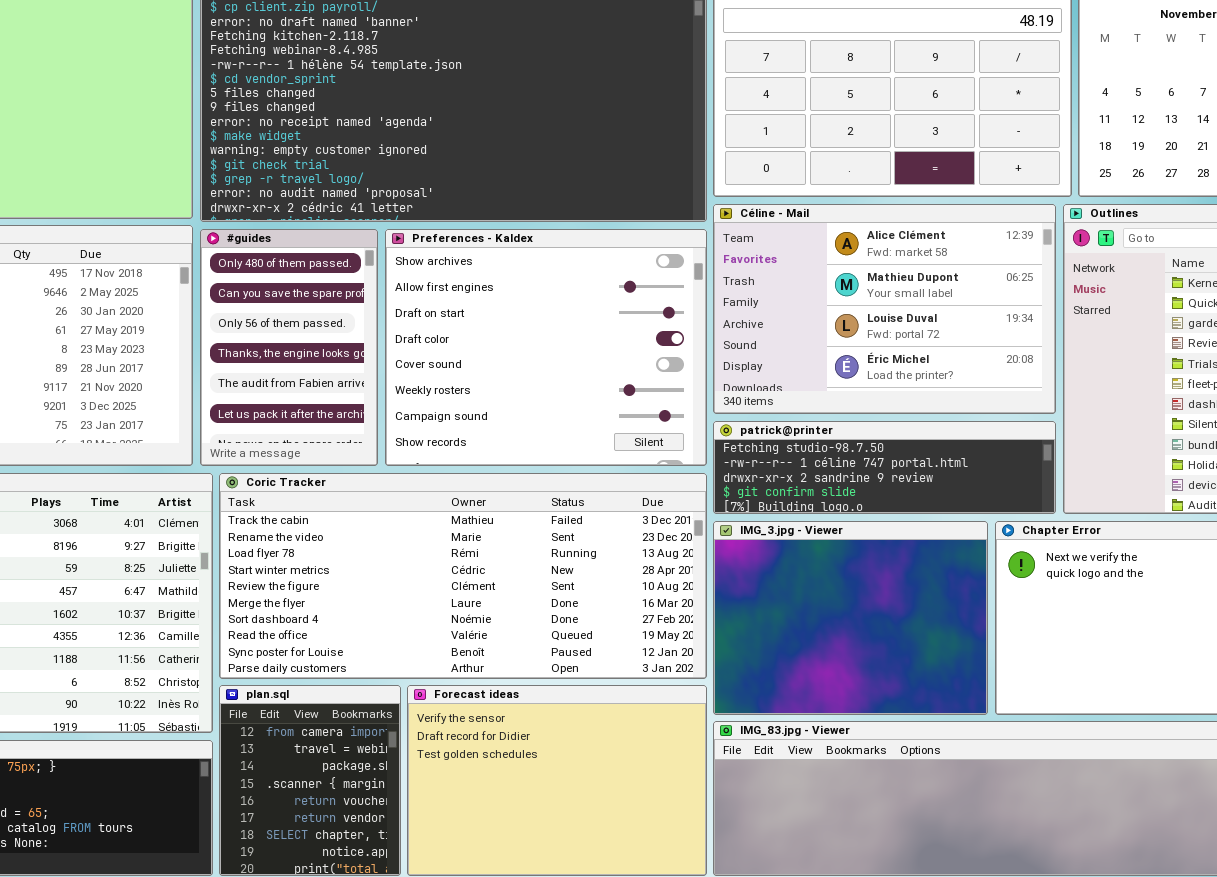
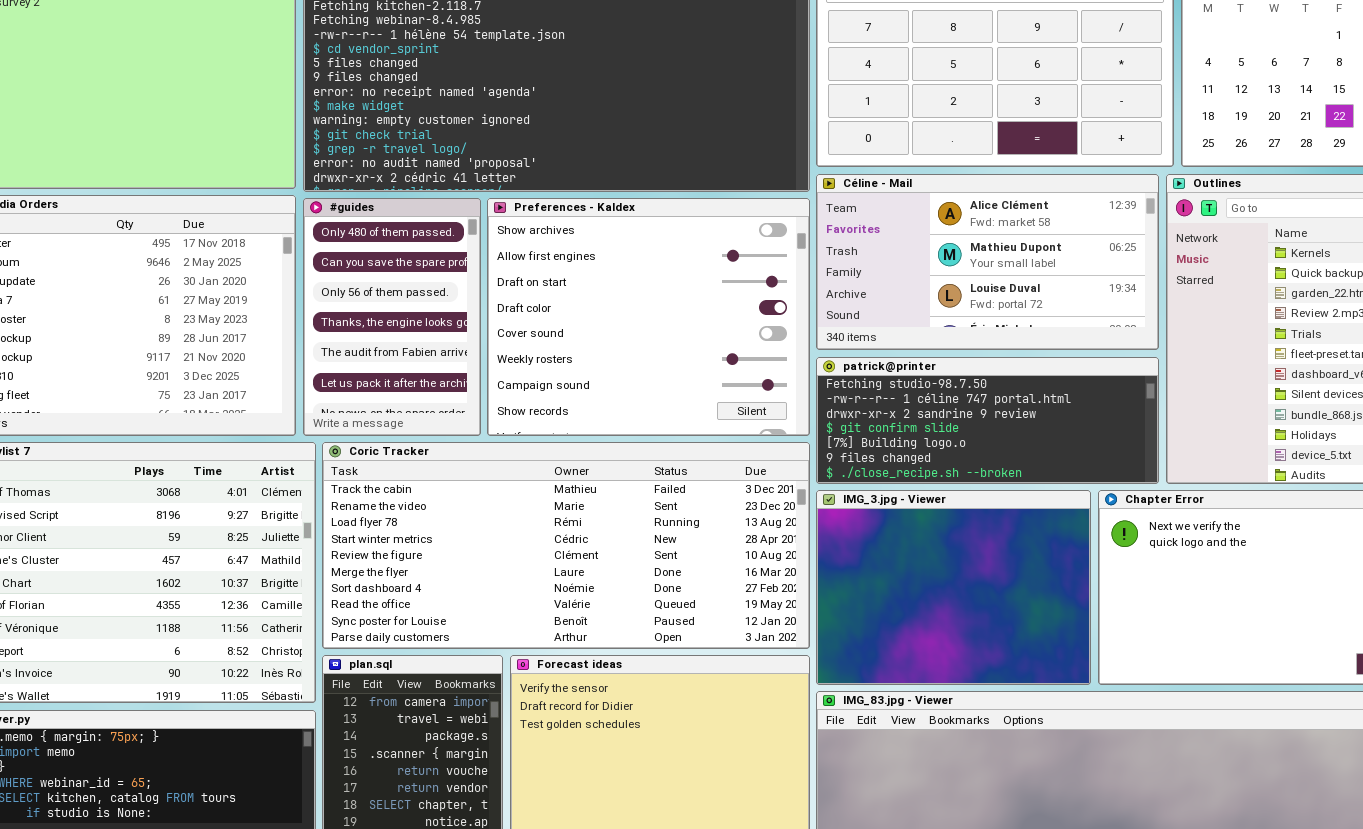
Céline - Mail: [713,204,1056,414] -> [816,174,1159,350], resized
patrick@printer: [713,421,1056,514] -> [816,357,1159,484], resized

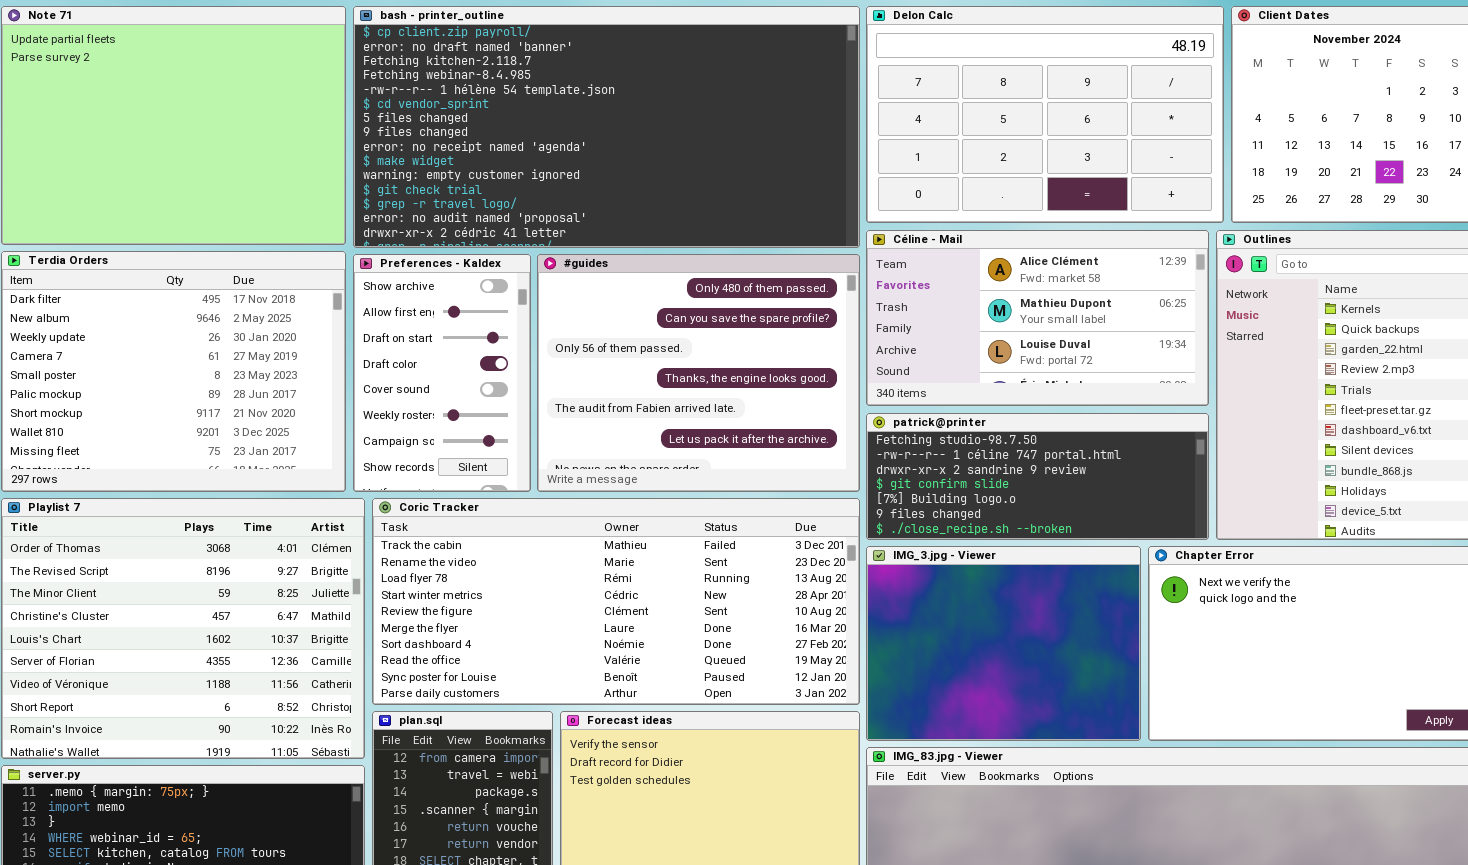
#guides: [303,198,481,436] -> [537,254,860,492], moved, resized
Preferences - Kaldex: [487,198,810,436] -> [353,254,531,492], moved, resized

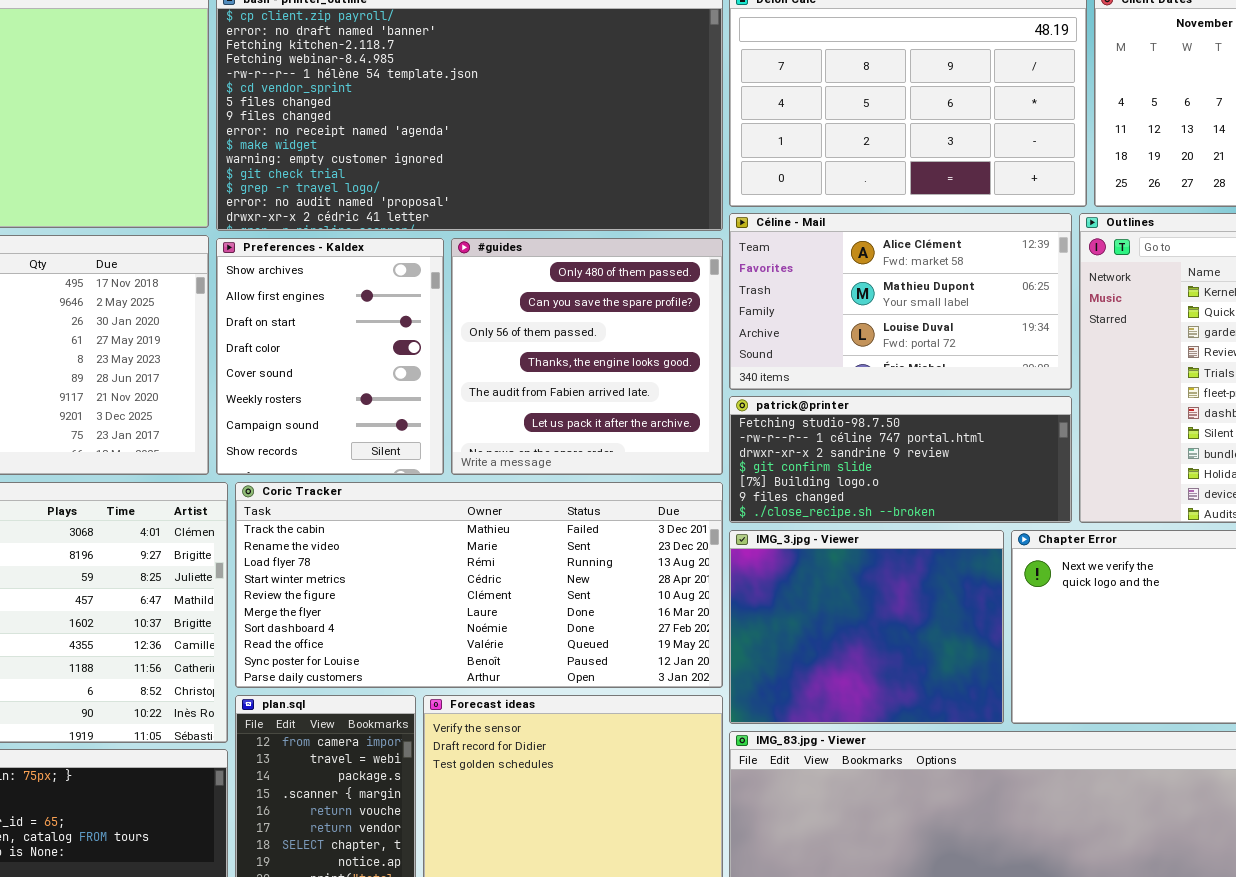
Preferences - Kaldex: [353,254,531,492] -> [216,238,444,475], resized
#guides: [537,254,860,492] -> [451,238,723,475], resized

